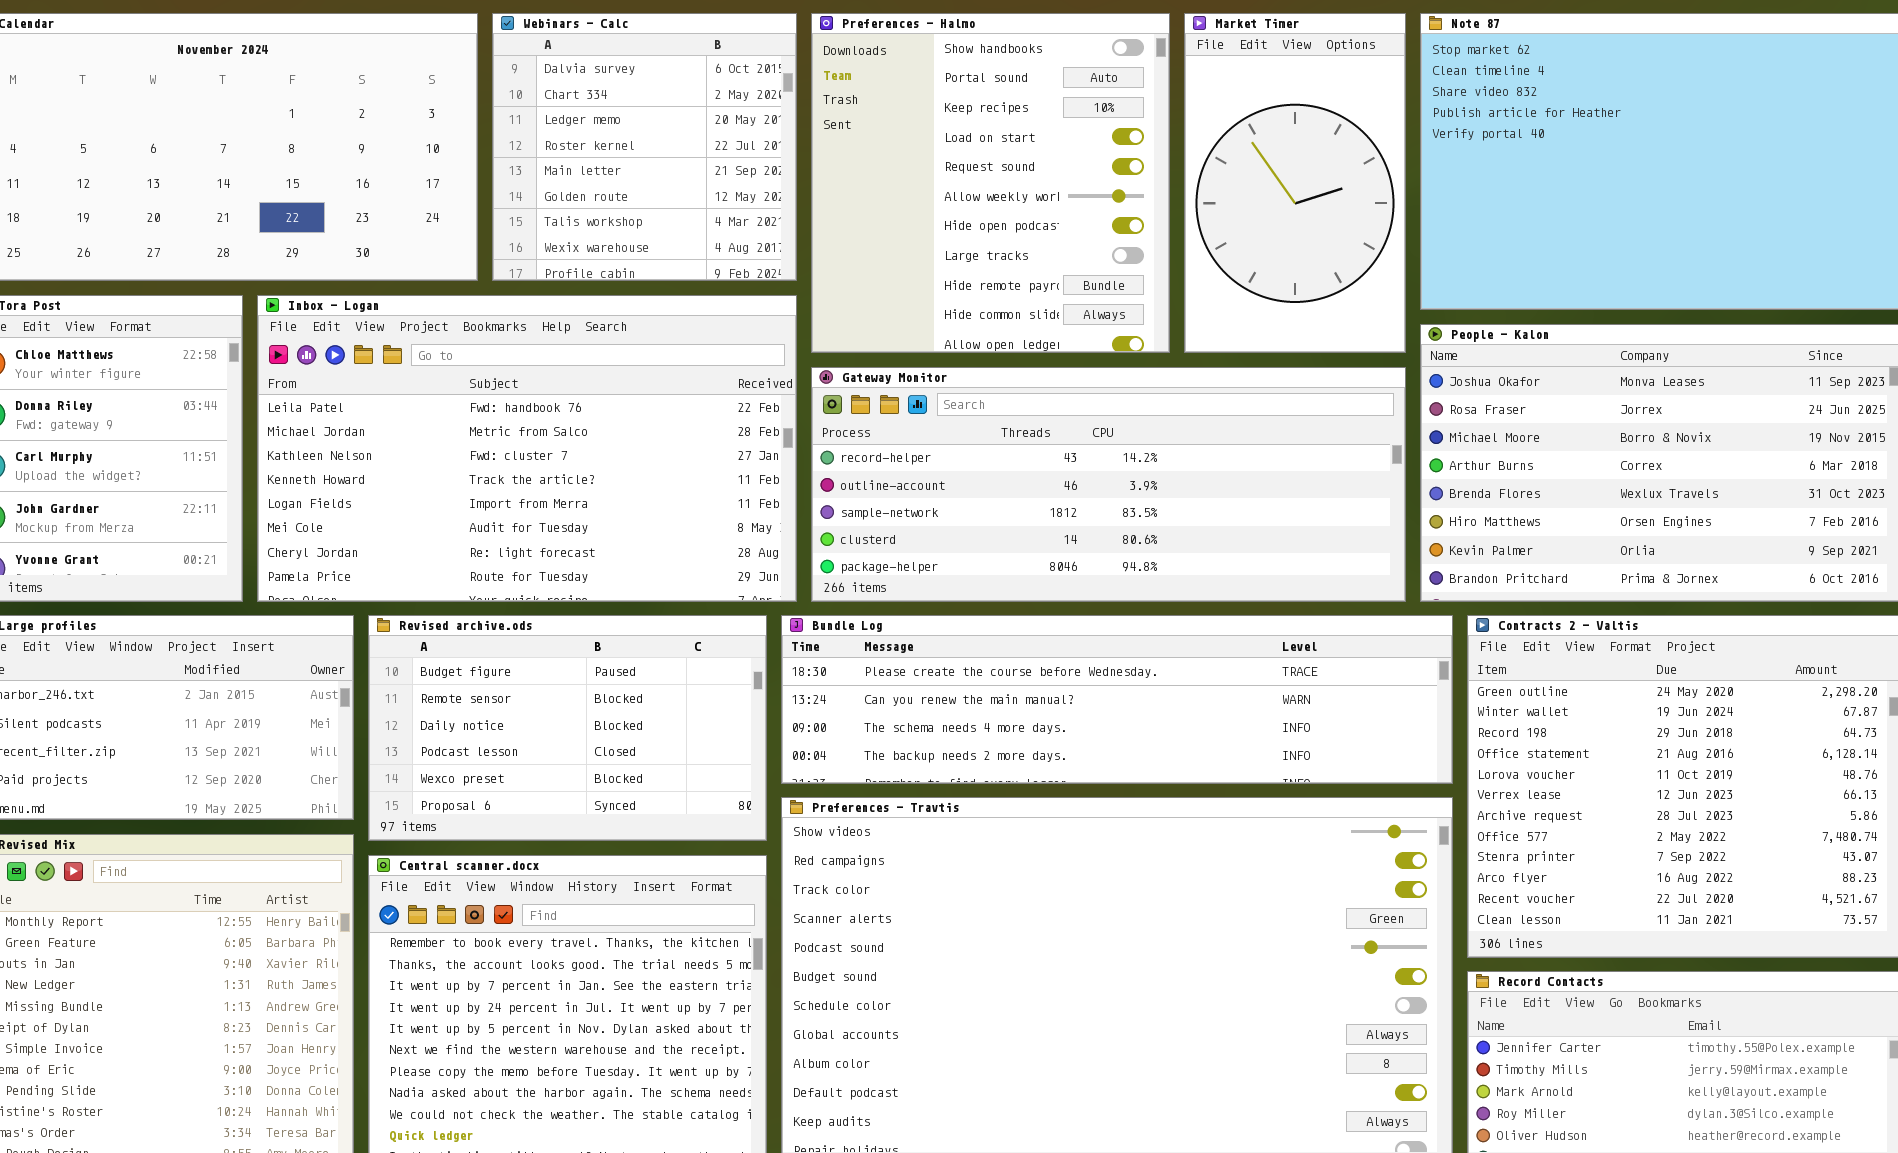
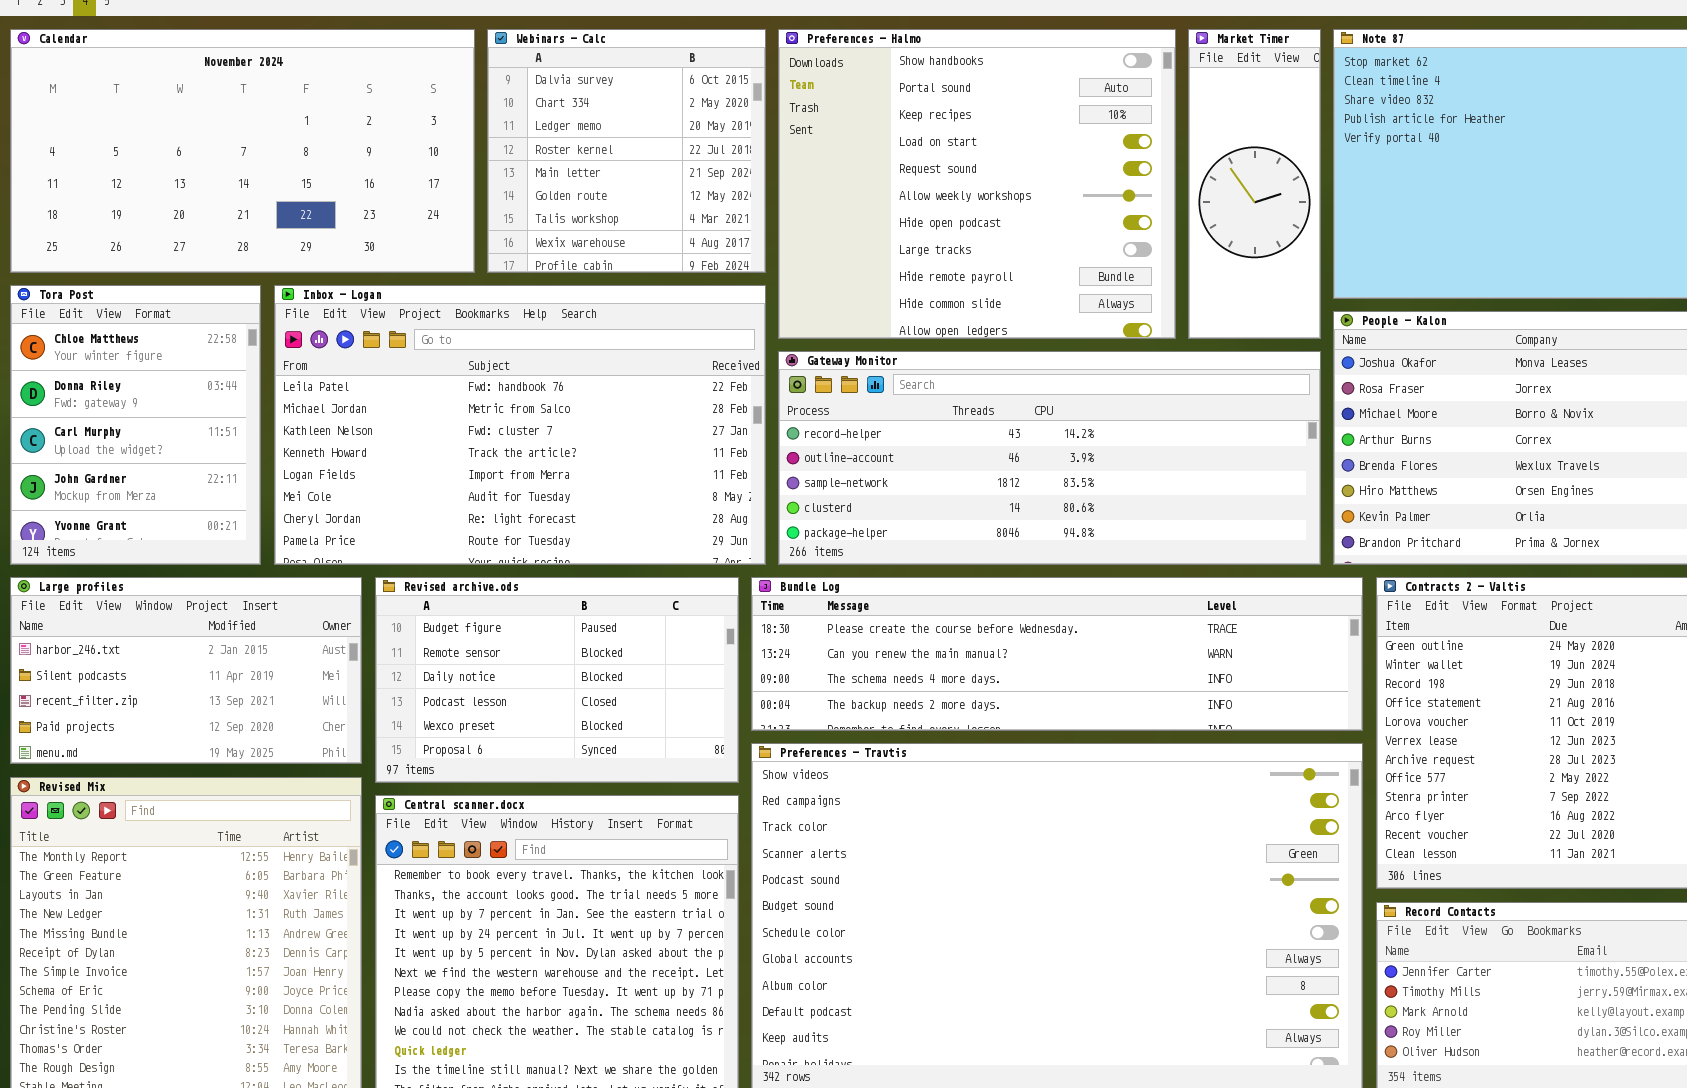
Preferences - Halmo: [811,13,1170,353] -> [778,29,1176,339], resized
Market Timer: [1184,13,1406,353] -> [1188,29,1321,339], resized

